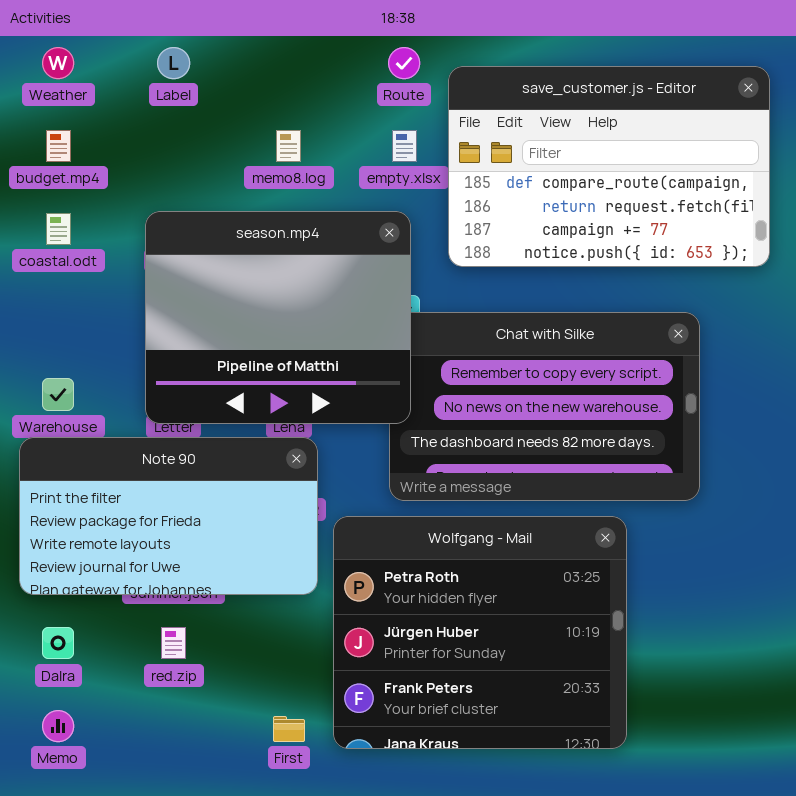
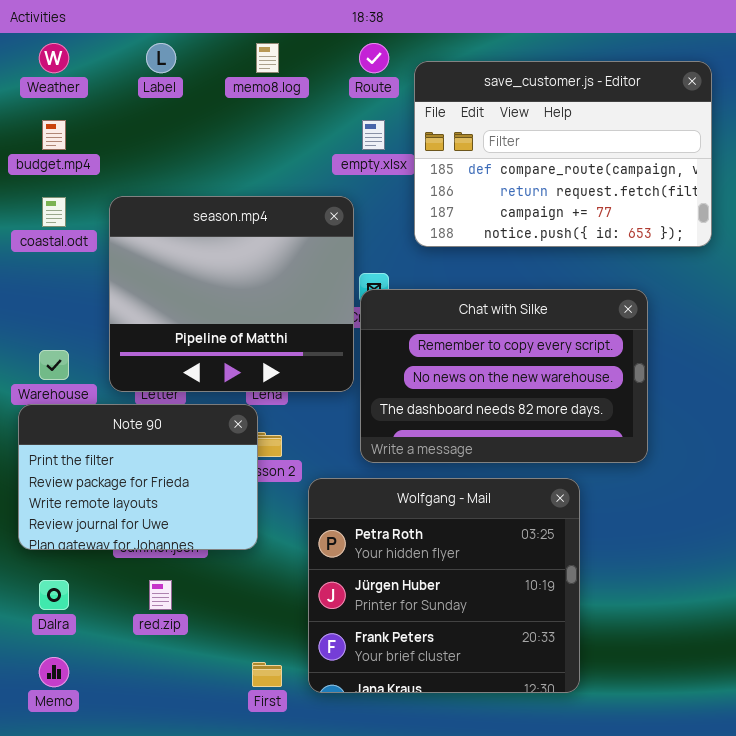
memo8.log: [276,130,301,162] -> [256,43,279,73], moved
season.mp4: [145,211,411,424] -> [109,196,354,392], moved
Note 90: [19,437,318,595] -> [18,404,258,550], resized

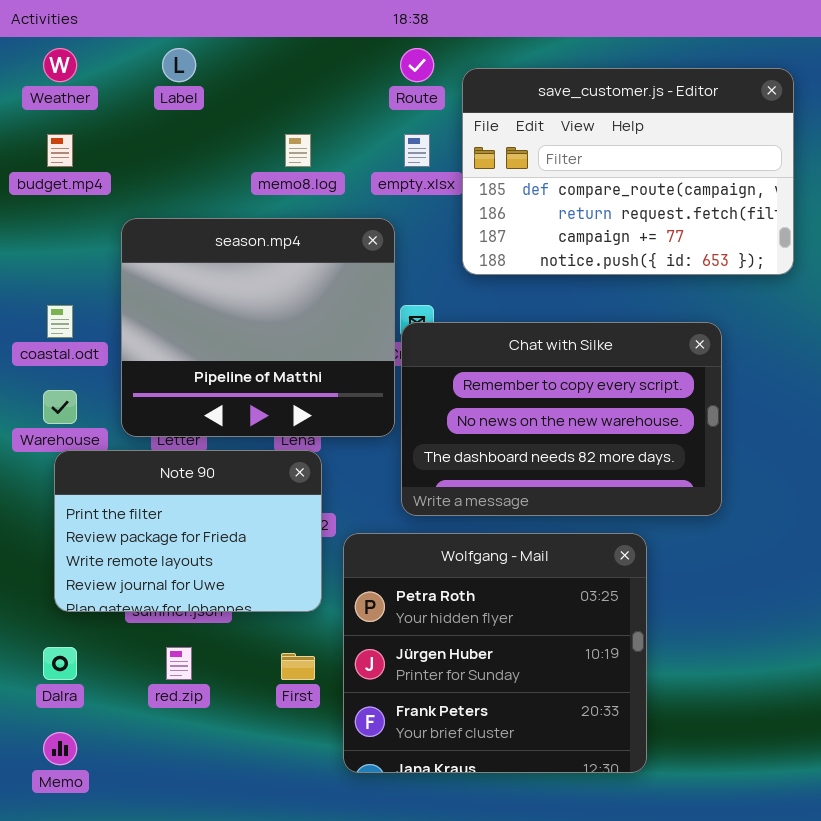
memo8.log: [256,43,279,73] -> [285,134,311,167], moved
coastal.odt: [42,197,66,227] -> [47,305,73,338], moved
Note 90: [18,404,258,550] -> [54,450,322,612], moved
First: [252,662,282,687] -> [281,653,315,680], moved

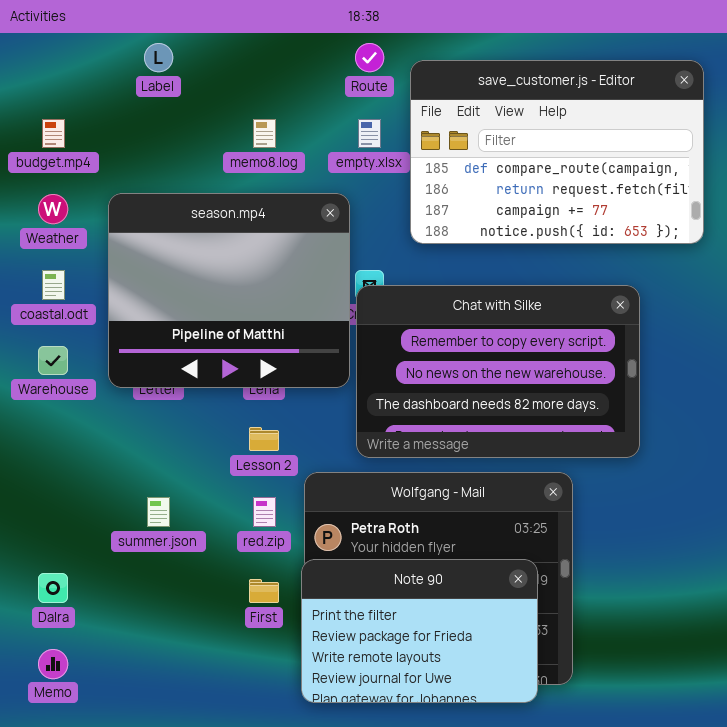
Weather: [43,48,77,82] -> [38,194,68,224], moved
Note 90: [54,450,322,612] -> [301,559,538,703], moved
red.zip: [166,647,192,680] -> [253,497,276,527], moved

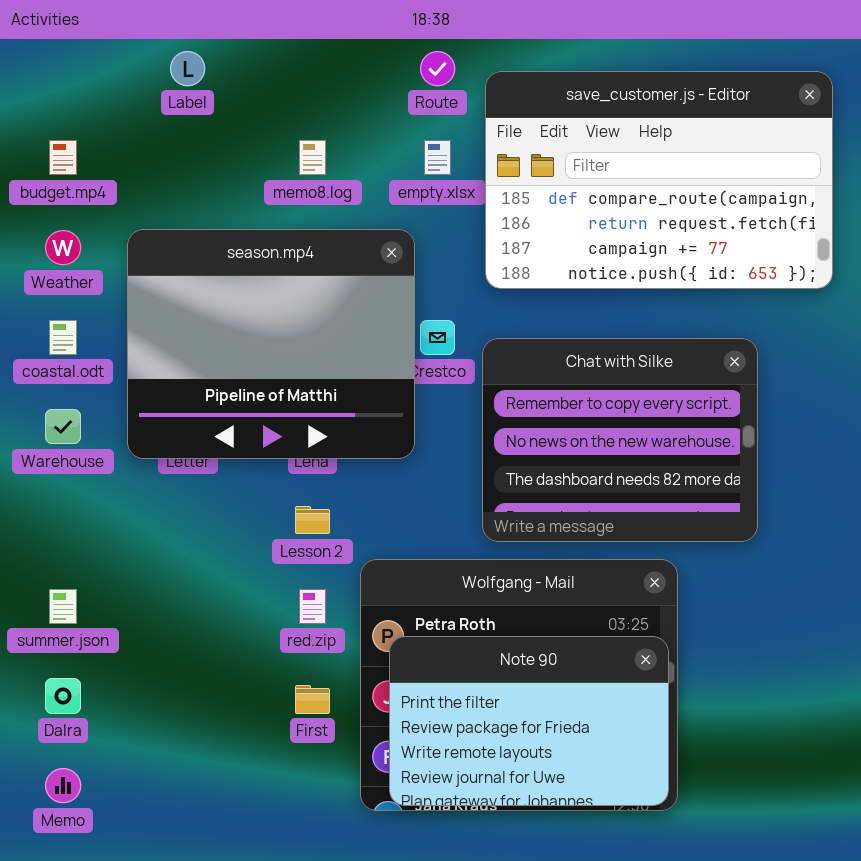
Chat with Silke: [356,285,640,458] -> [482,338,758,542], resized
summer.json: [147,497,170,527] -> [49,589,77,624], moved
Note 90: [301,559,538,703] -> [389,636,669,806], moved

